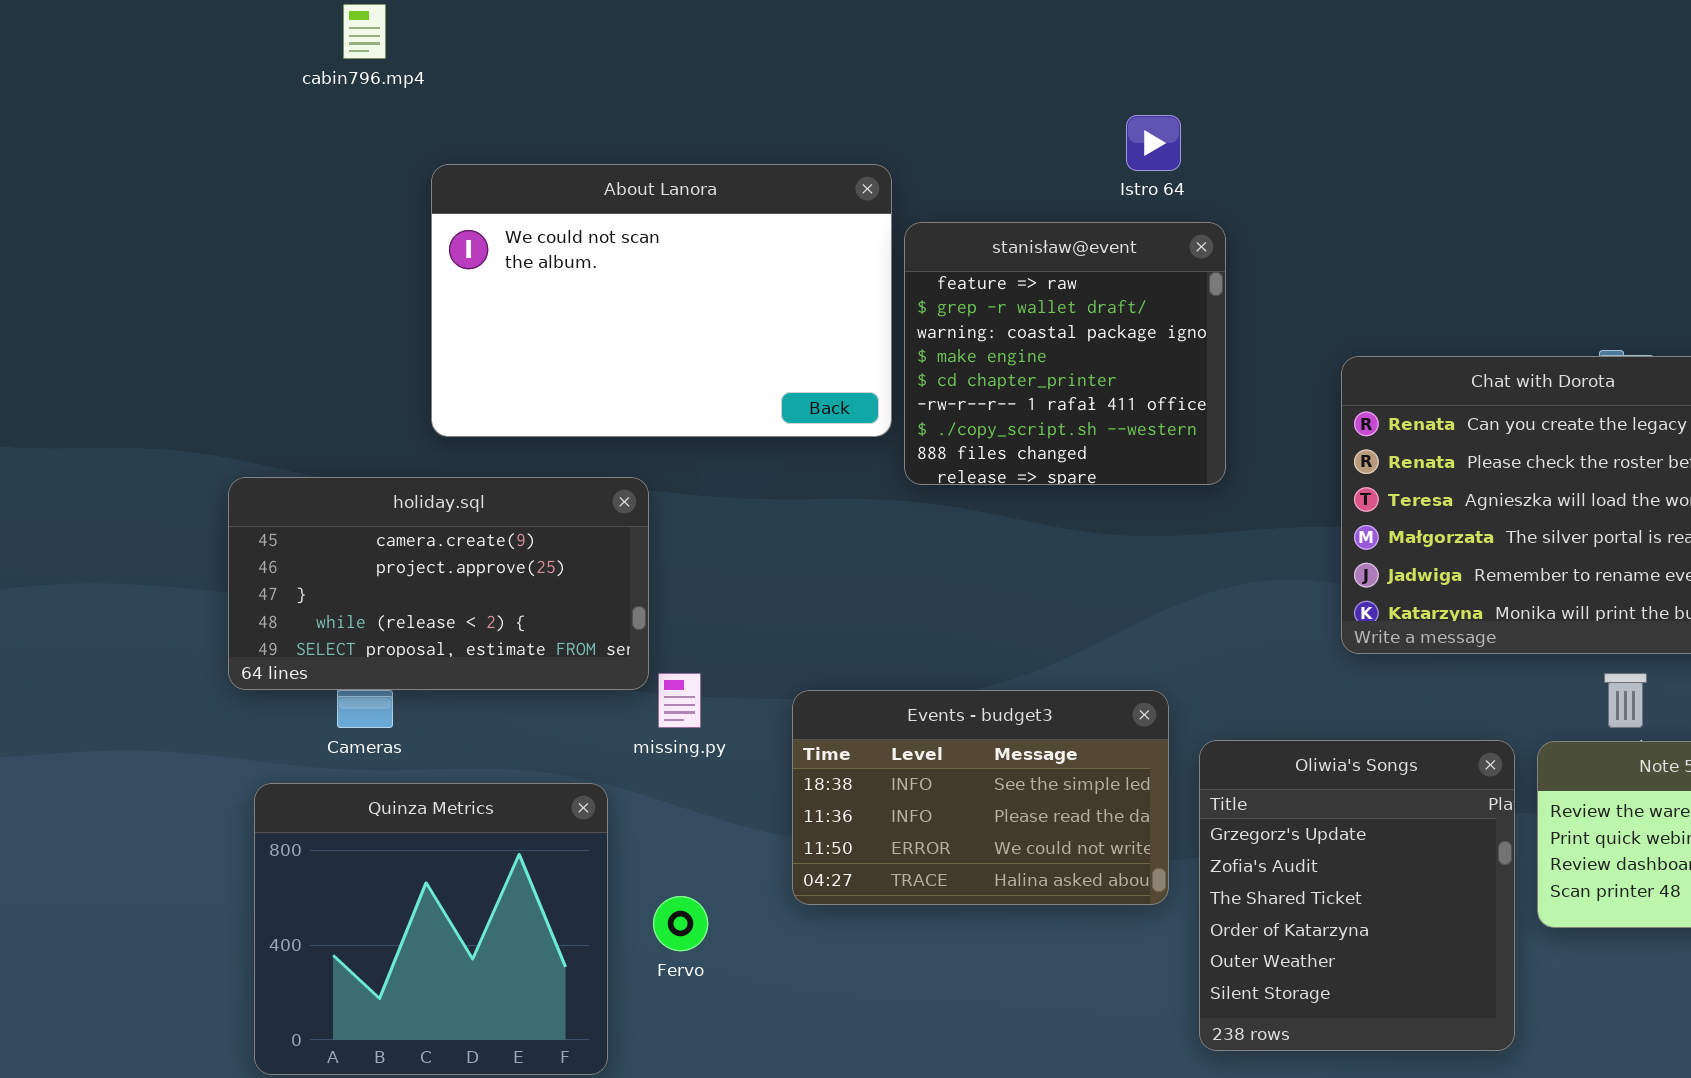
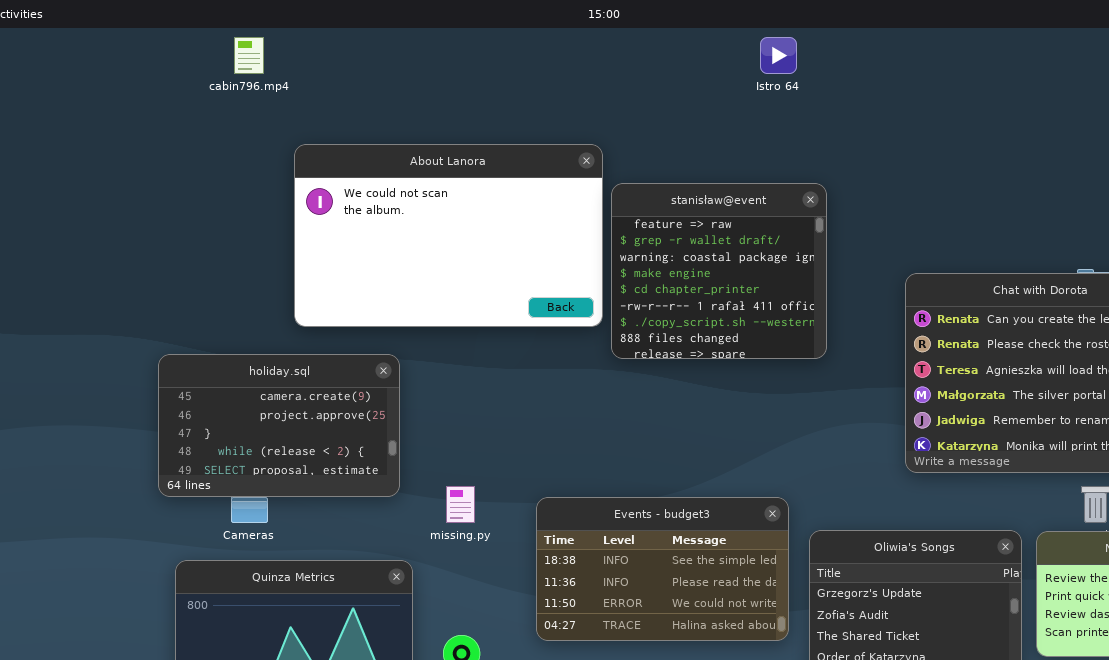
Istro 64: [1126,115,1181,171] -> [760,37,797,74], moved
holiday.sql: [228,477,649,690] -> [158,354,400,497], resized

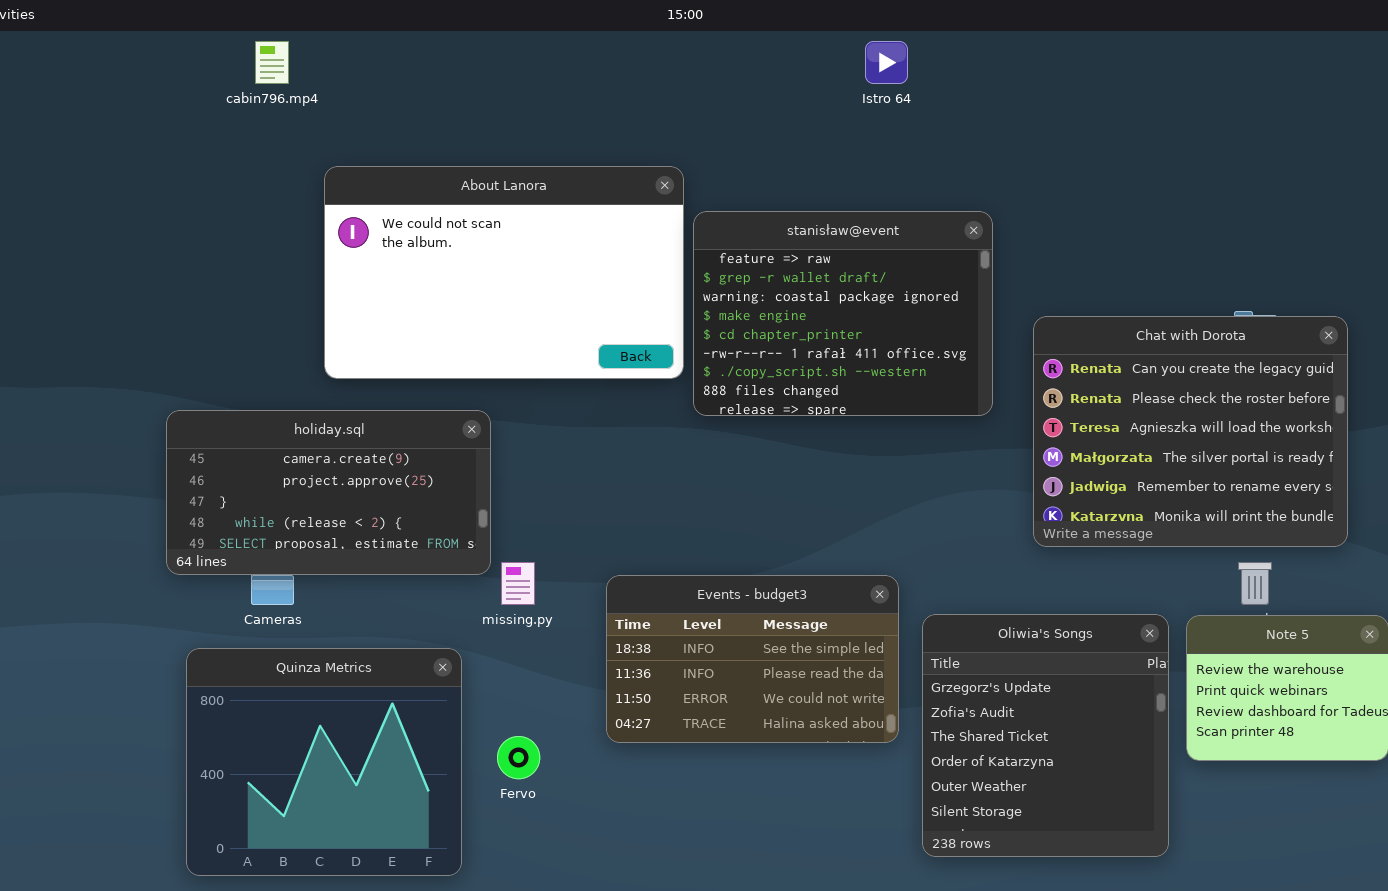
stanisław@event: [611,183,827,359] -> [693,211,993,416], resized
holiday.sql: [158,354,400,497] -> [166,410,491,575], resized

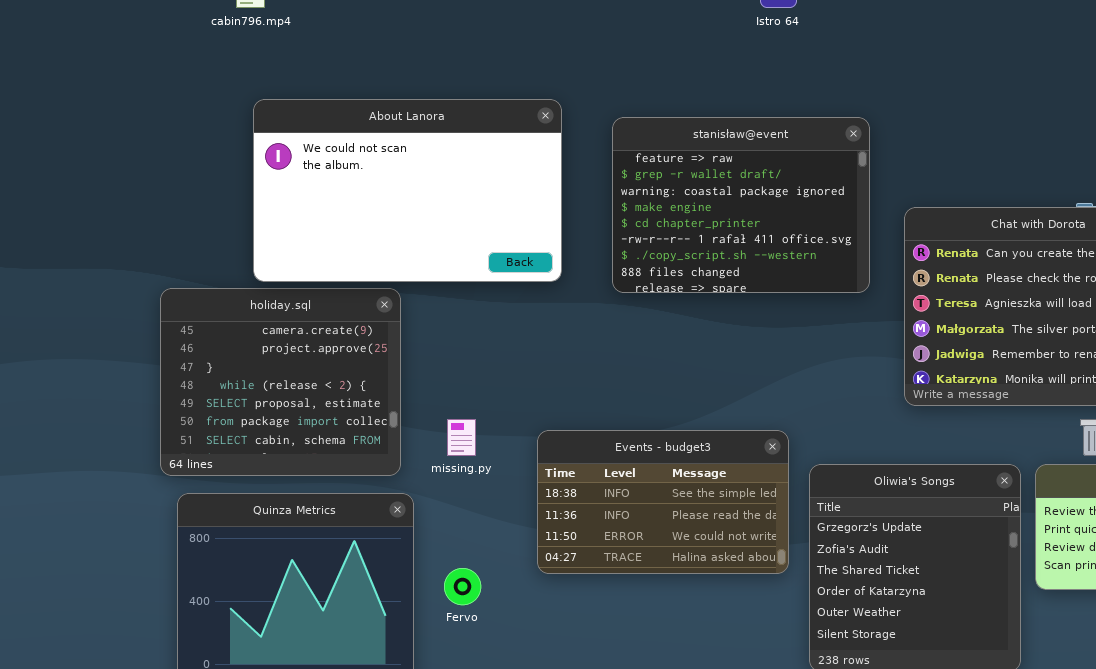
About Lanora: [324,166,684,379] -> [253,99,562,282], moved
holiday.sql: [166,410,491,575] -> [160,288,401,476], resized

